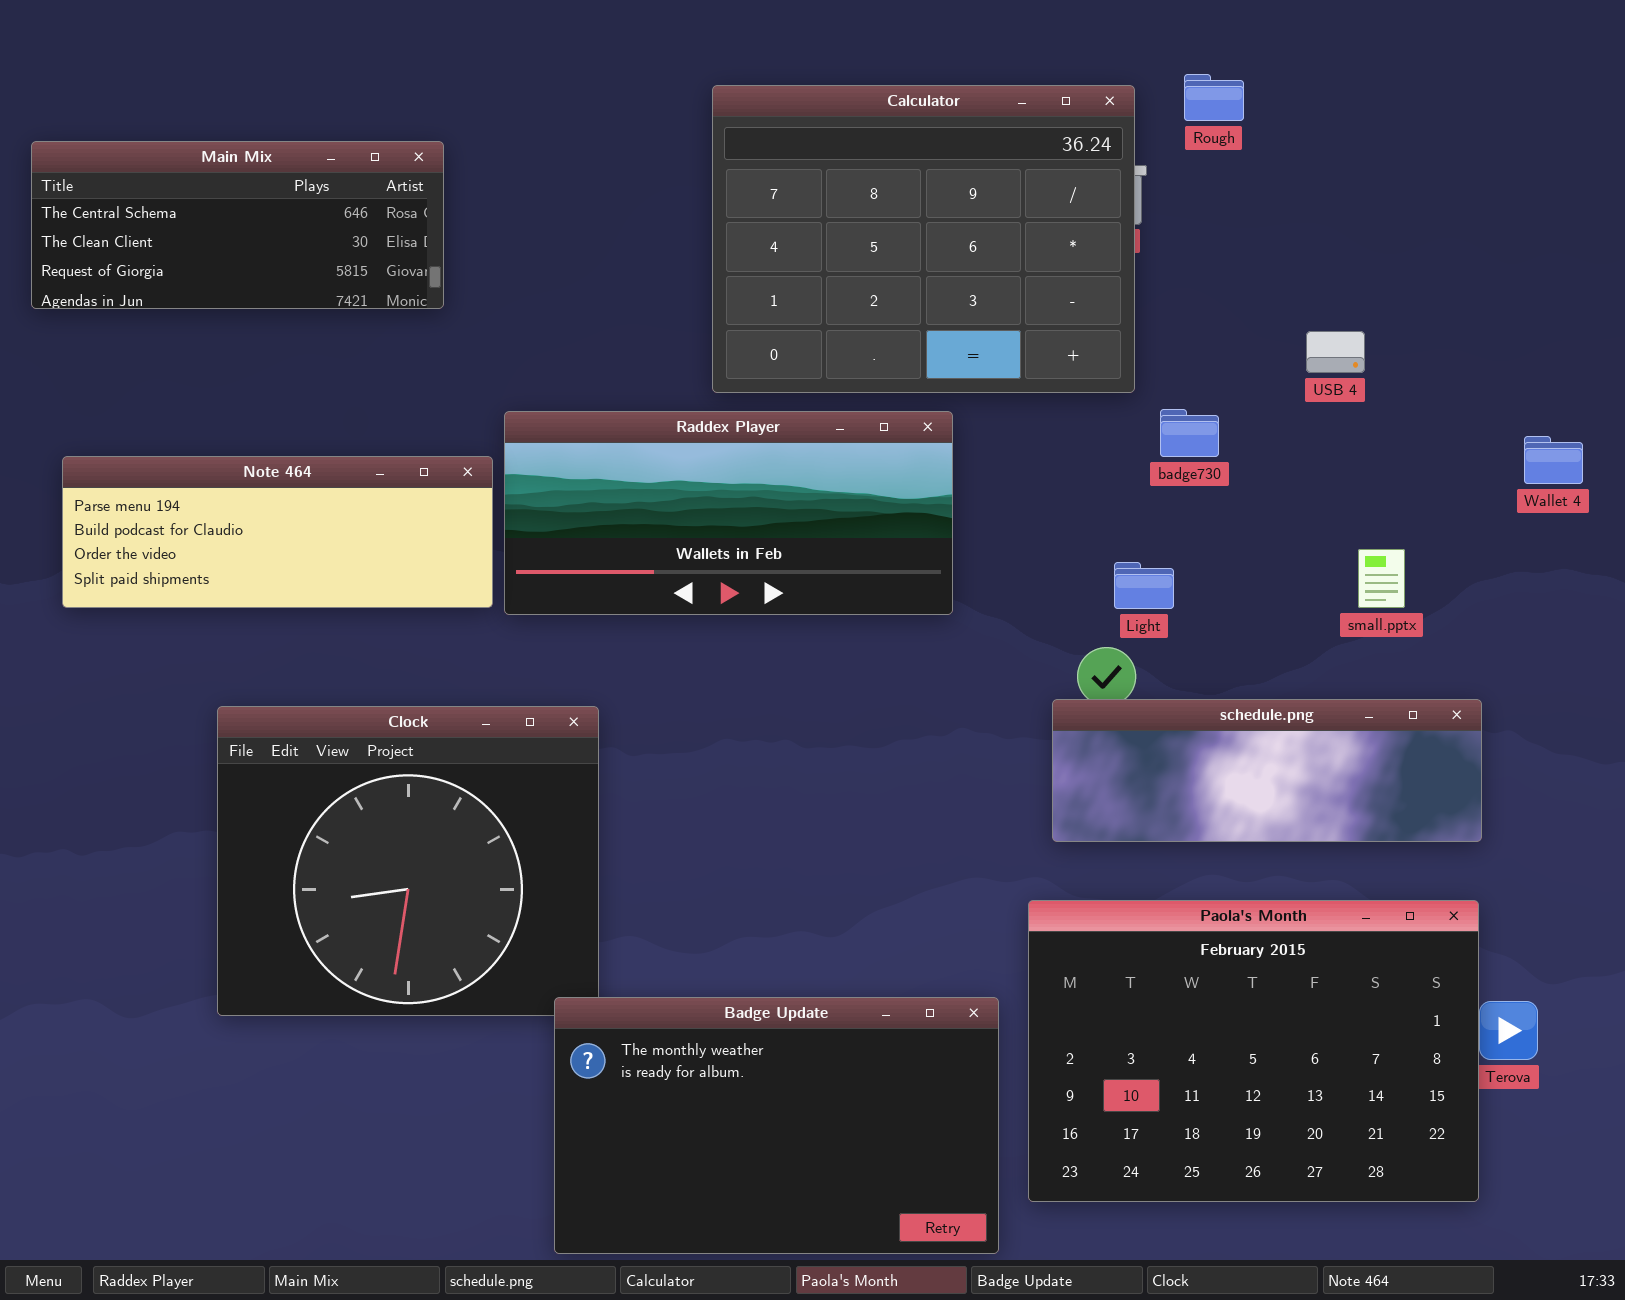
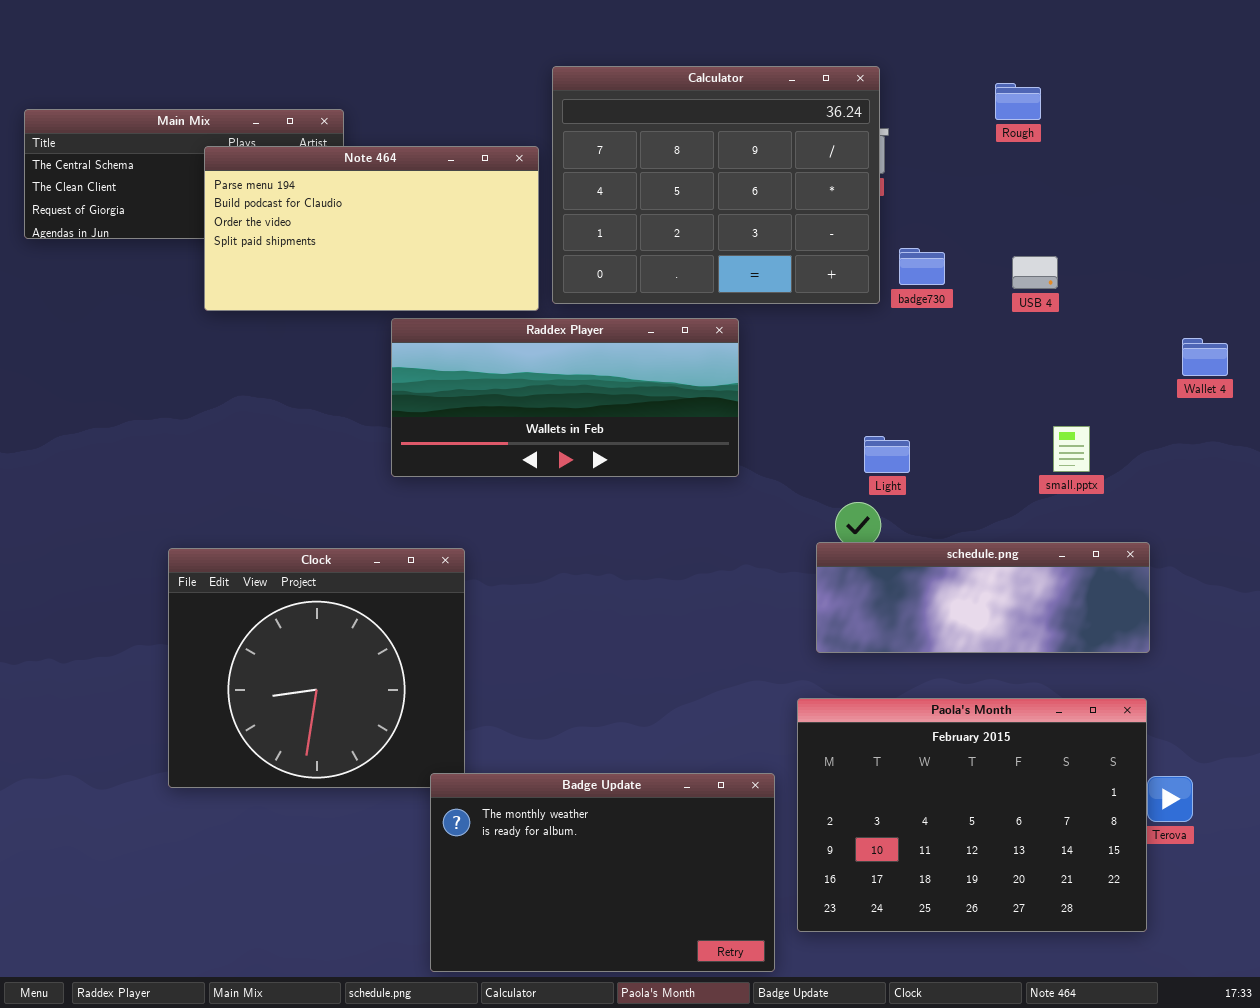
Rough: [1184,74,1244,121] -> [995,83,1041,120], moved
badge730: [1160,409,1219,457] -> [899,248,945,285], moved
Note 464: [62,456,493,608] -> [204,146,539,311], moved, resized

